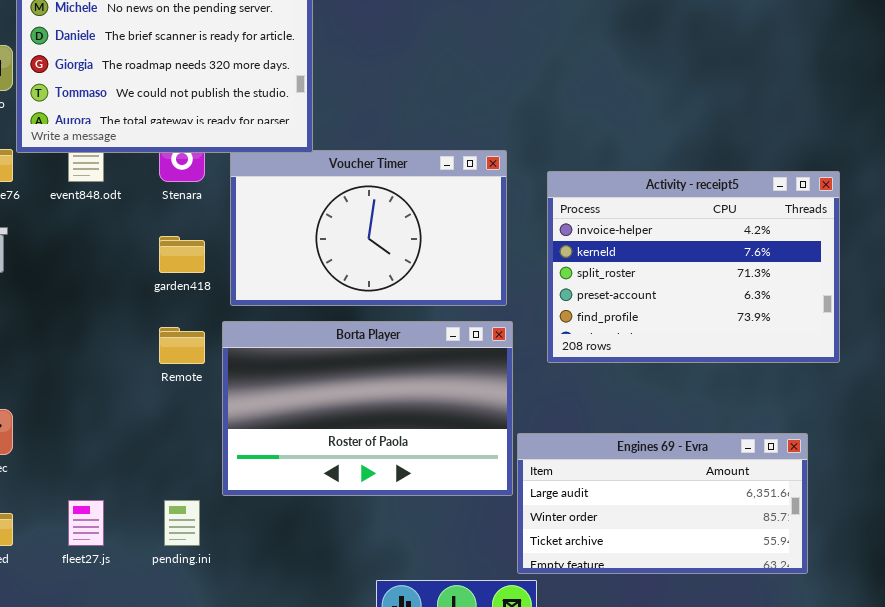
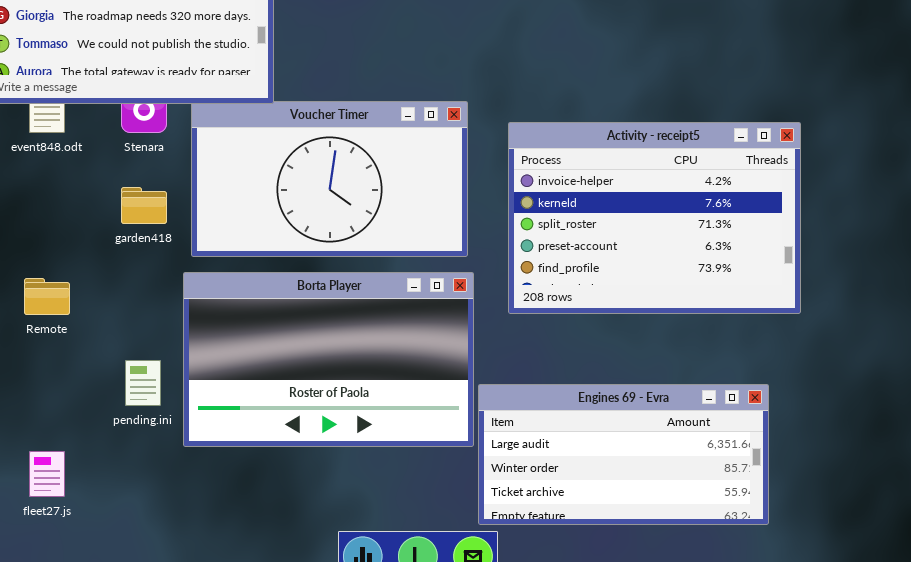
Remote: [159,327,205,364] -> [24,278,70,315], moved
pending.ini: [164,500,200,546] -> [125,360,161,406], moved

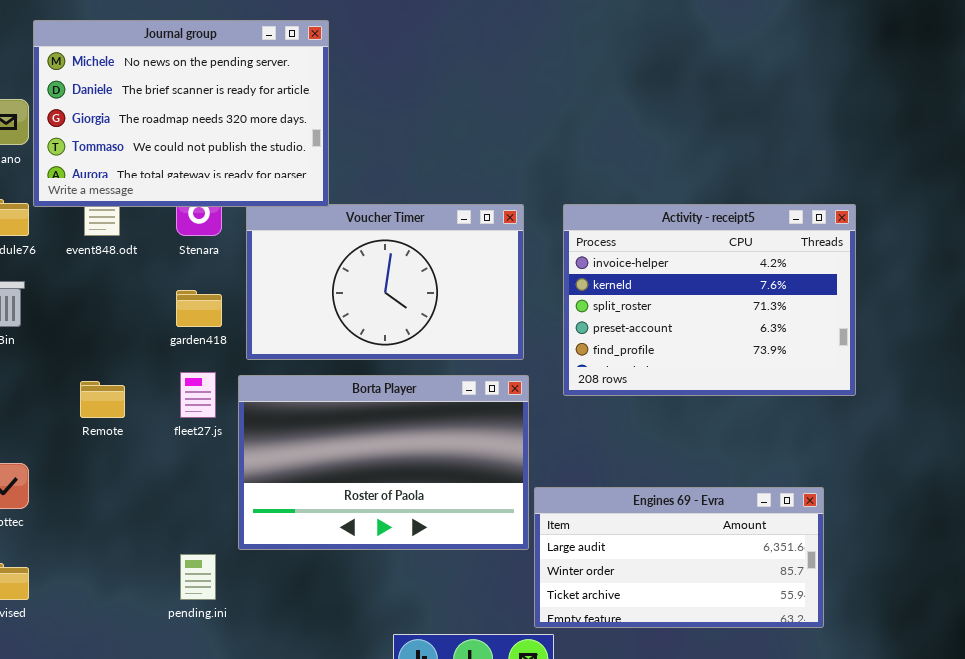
Activity - receipt5: [508,122,801,314] -> [563,204,856,396], moved
pending.ini: [125,360,161,406] -> [180,554,216,600], moved
fleet27.js: [29,451,65,497] -> [180,372,216,418], moved

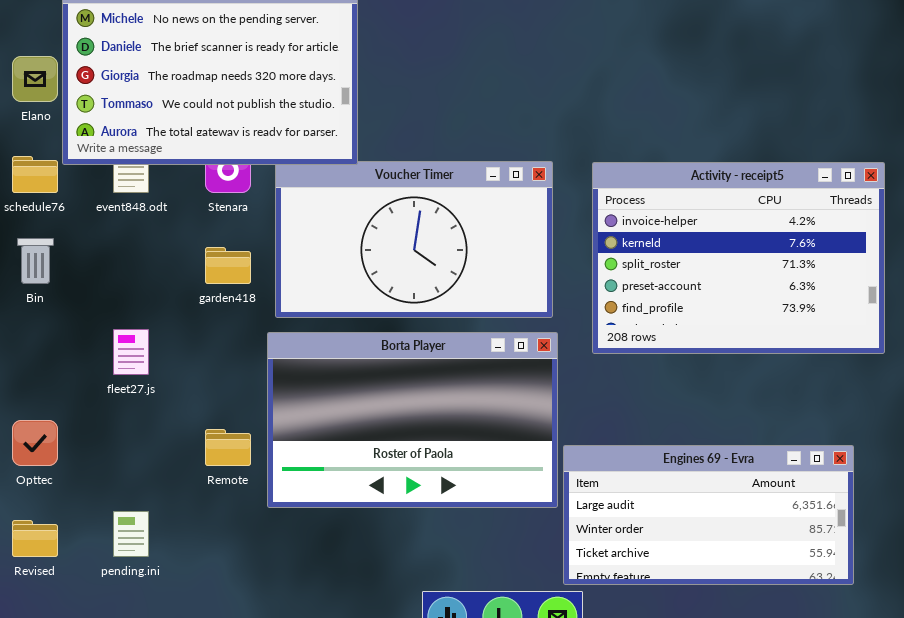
fleet27.js: [180,372,216,418] -> [113,329,149,375], moved
Remote: [80,381,125,418] -> [205,429,251,466], moved
pending.ini: [180,554,216,600] -> [113,511,149,557], moved

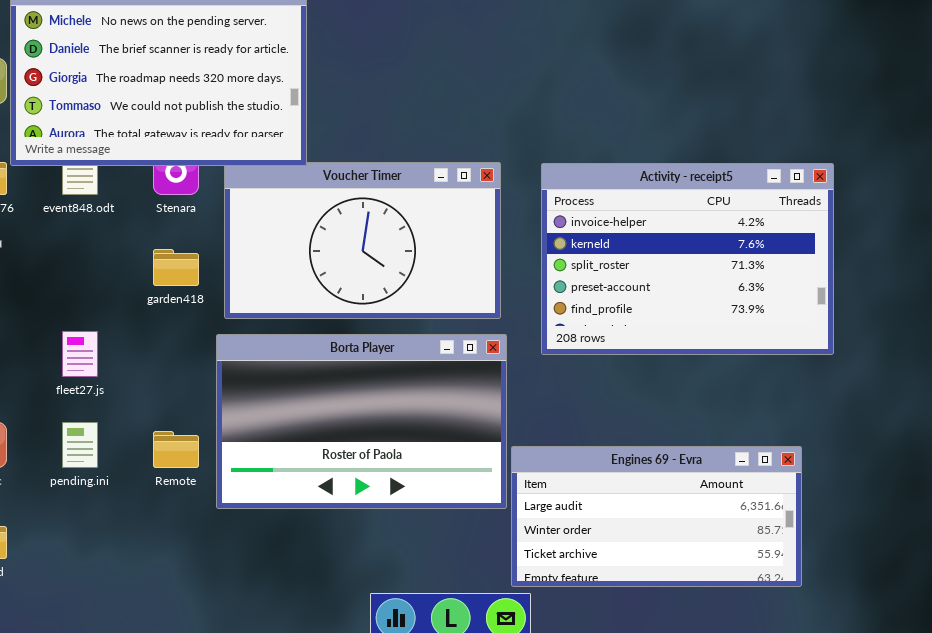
pending.ini: [113,511,149,557] -> [62,422,98,468], moved

